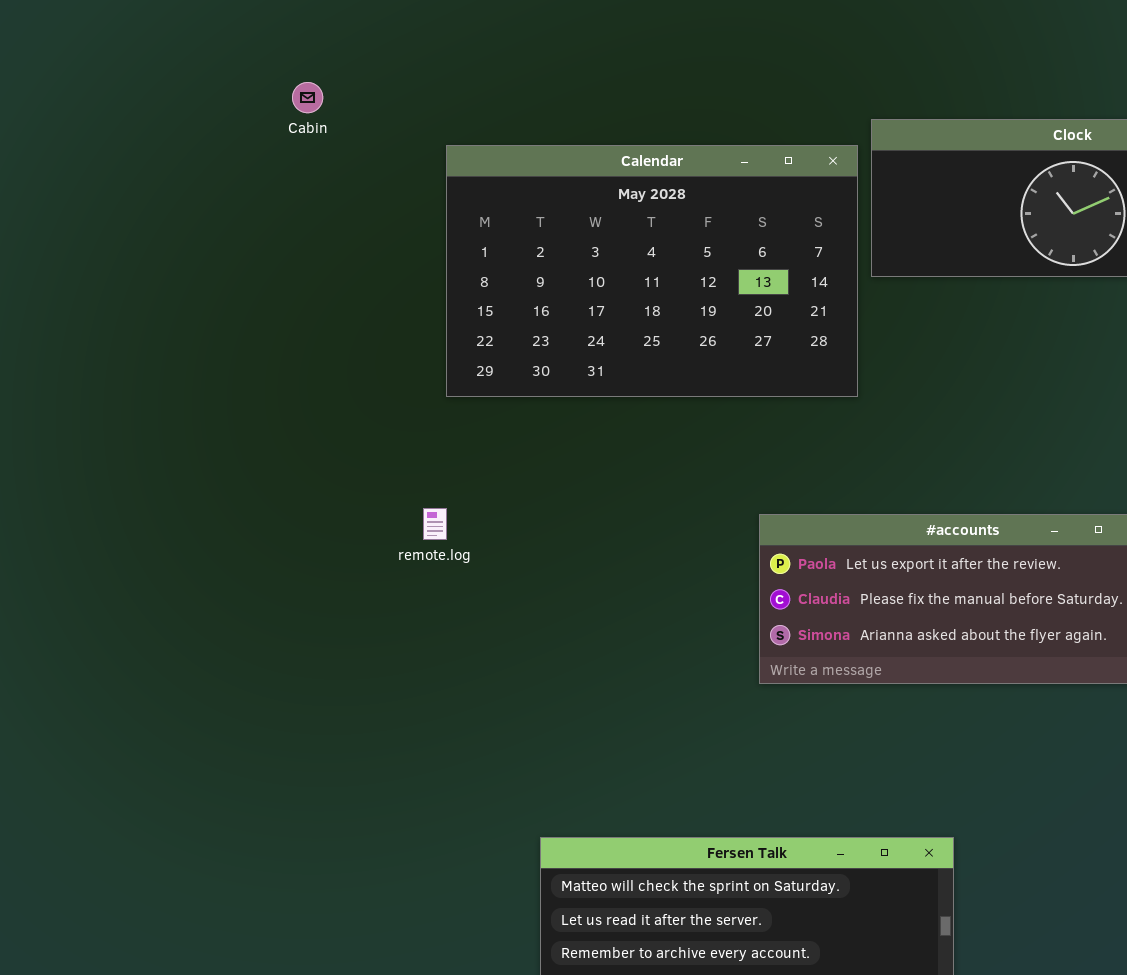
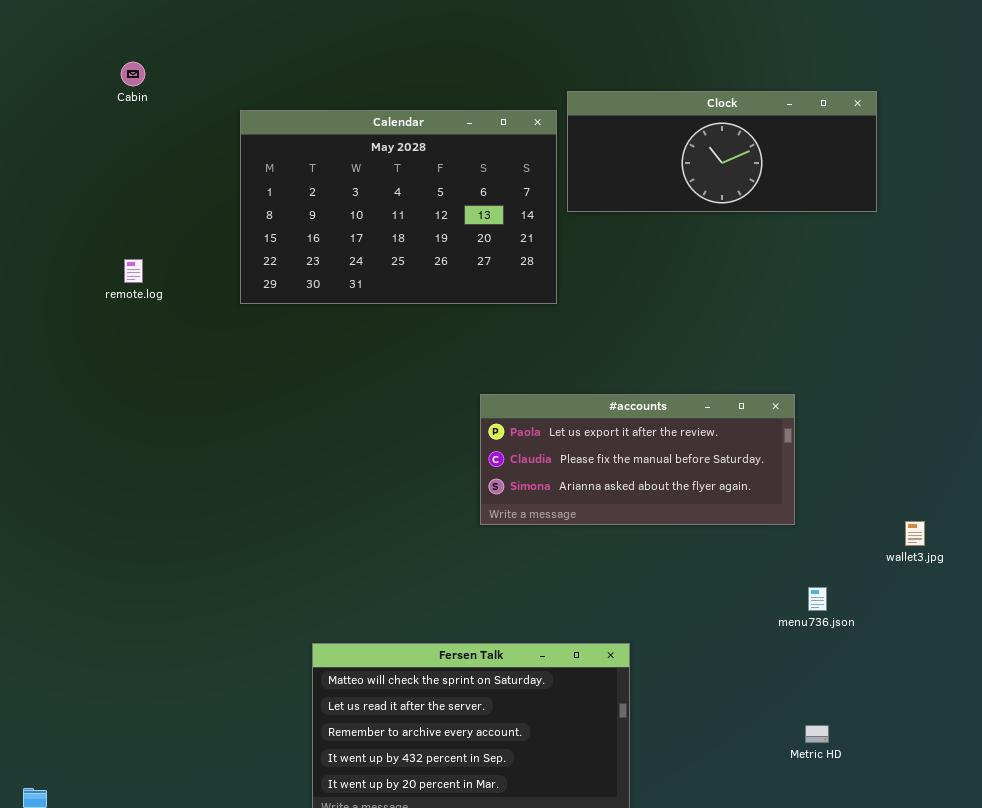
remote.log: [423,508,447,540] -> [124,259,143,283], moved

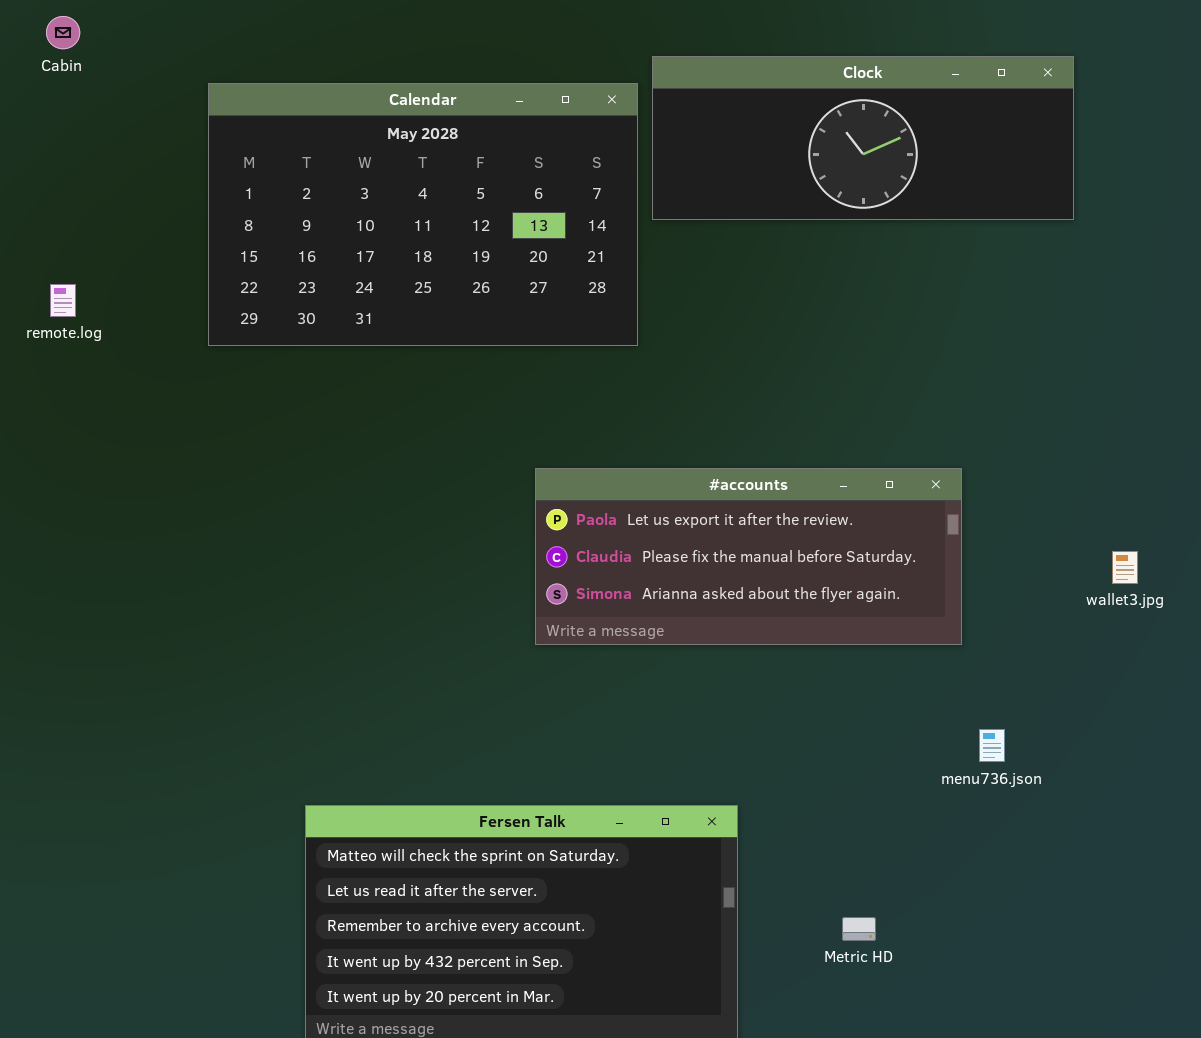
wallet3.jpg: [905,521,925,546] -> [1112,551,1138,584], moved
Metric HD: [805,725,829,743] -> [842,917,876,941], moved

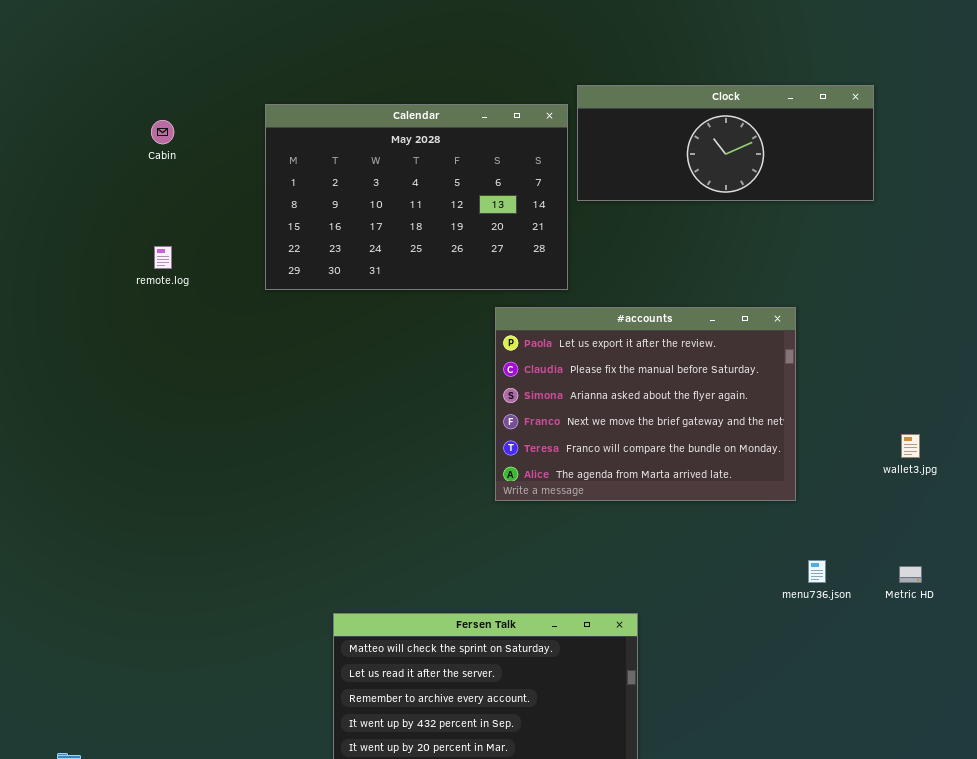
Cabin: [46,16,80,49] -> [151,120,174,144], moved
#accounts: [535,468,962,645] -> [495,307,796,501], resized
Metric HD: [842,917,876,941] -> [899,566,922,583], moved

